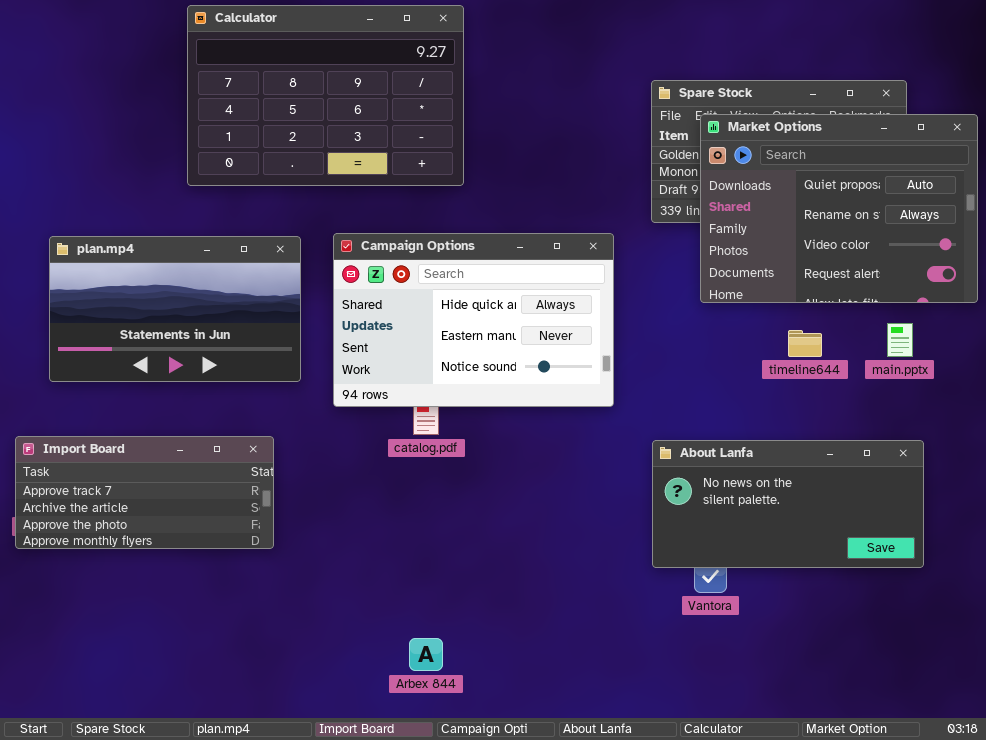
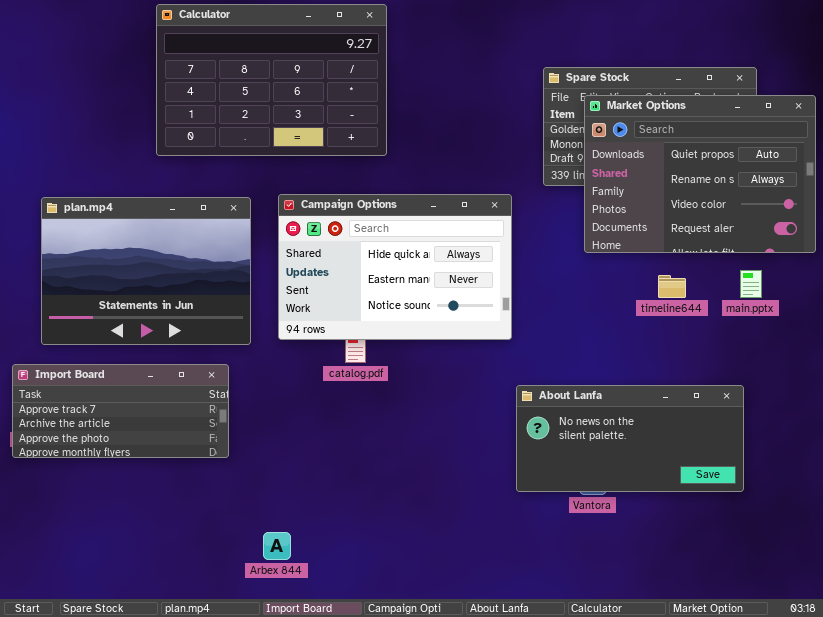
plan.mp4: [49,236,301,382] -> [41,197,251,345], resized
About Lanfa: [652,440,924,568] -> [516,385,744,492], moved
Arbex 844: [409,638,443,671] -> [263,532,291,560], moved

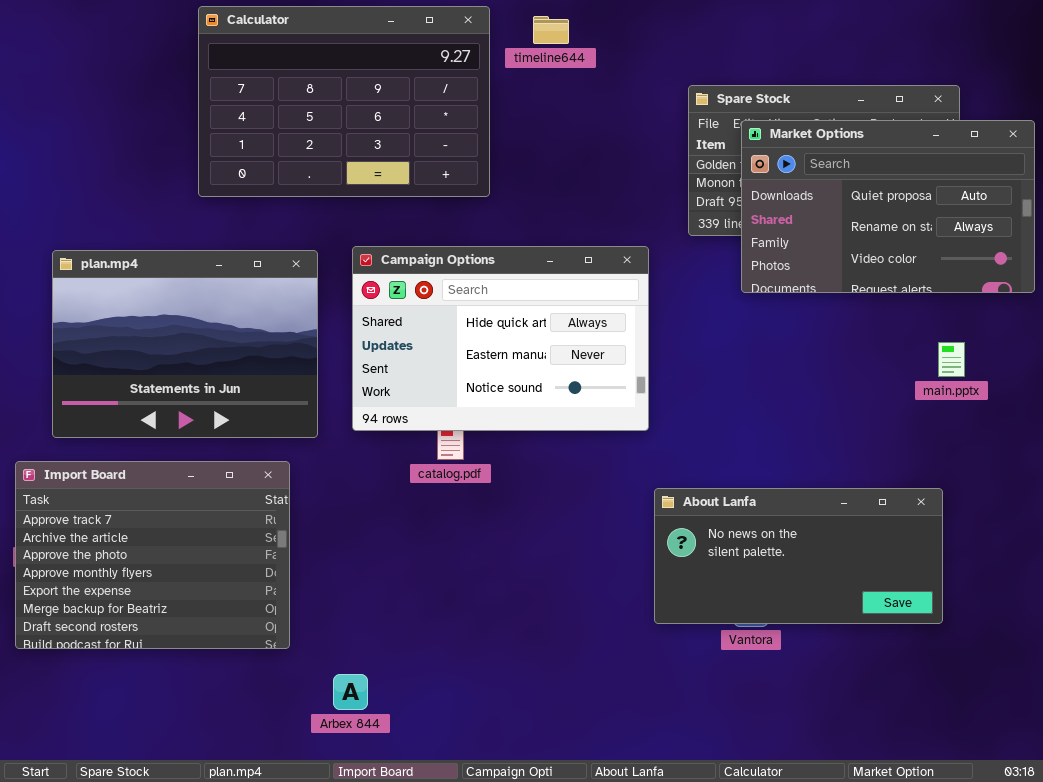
Market Options: [584,95,816,253] -> [741,120,1035,293], resized
timeline644: [658,275,686,298] -> [533,16,569,44], moved
Import Board: [12,364,229,458] -> [15,461,290,649], resized

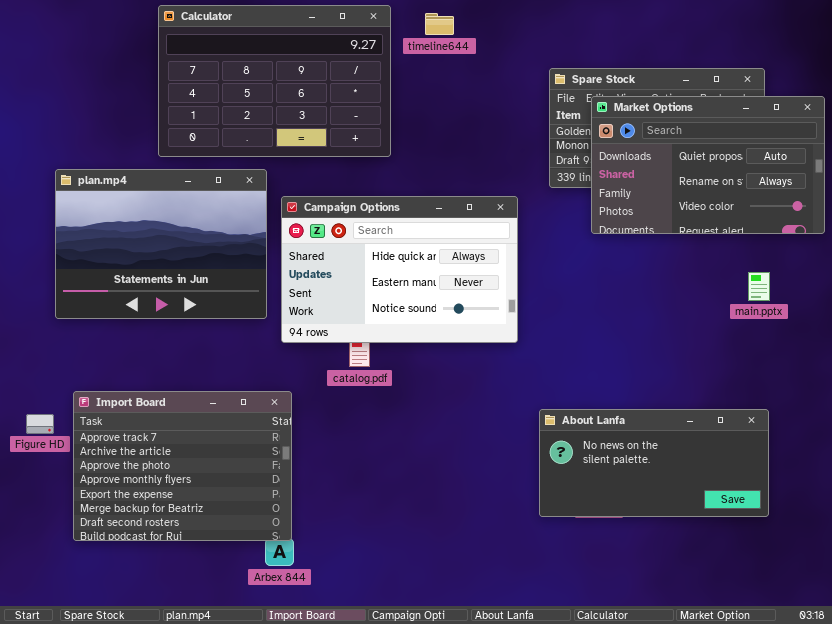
plan.mp4: [52,250,318,438] -> [55,169,267,319], moved
Import Board: [15,461,290,649] -> [73,391,292,541], moved
About Lanfa: [654,488,943,624] -> [539,409,769,517], moved

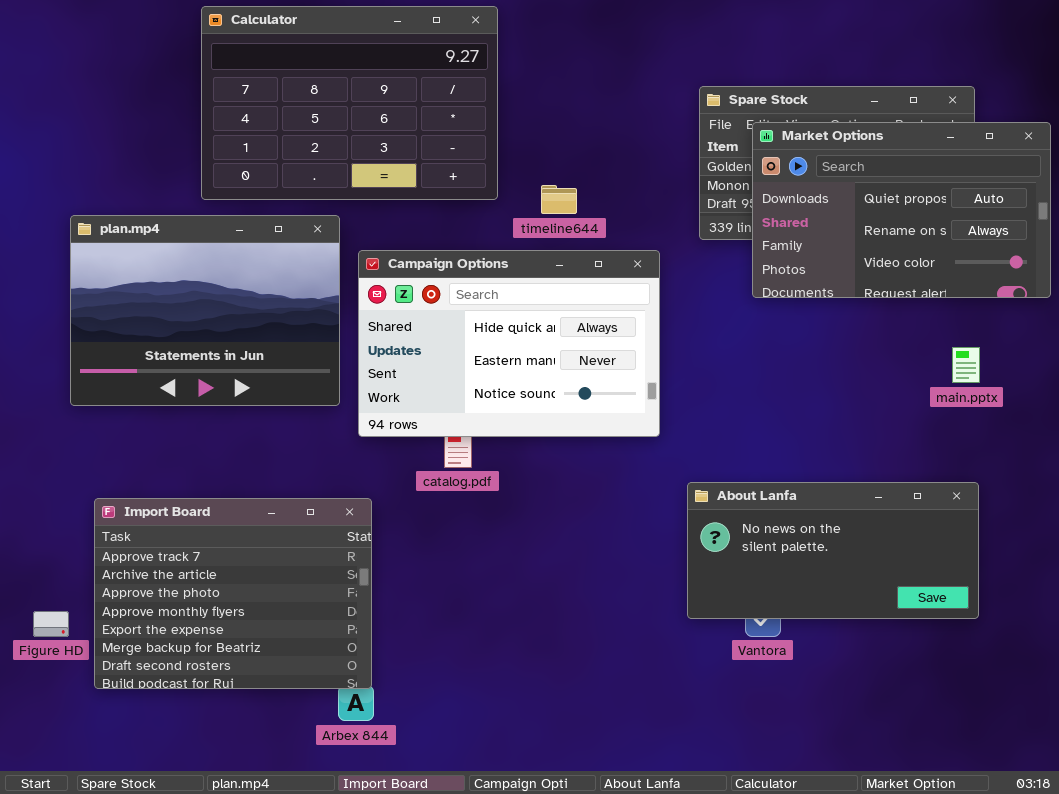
timeline644: [425,13,454,35] -> [541,185,577,214], moved
About Lanfa: [539,409,769,517] -> [687,482,979,619], moved
Figure HD: [26,414,54,434] -> [33,611,69,637], moved

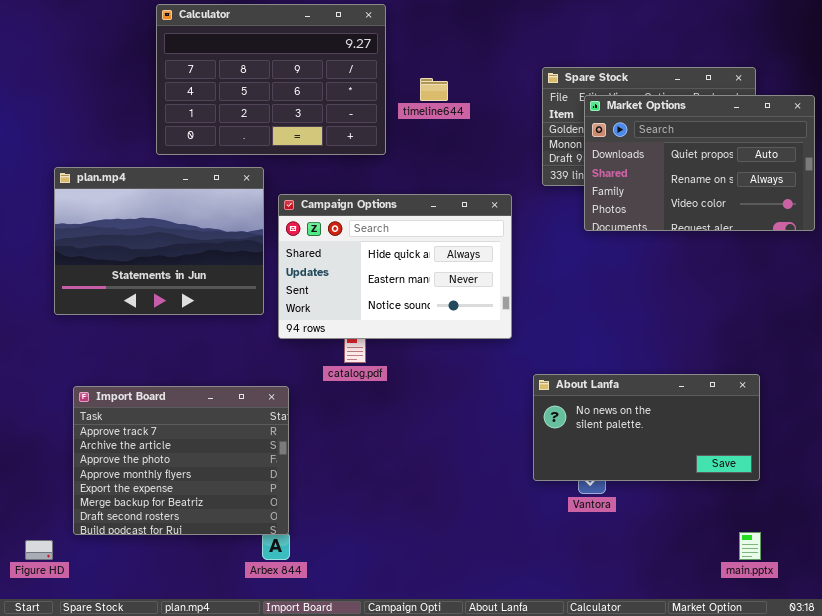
timeline644: [541,185,577,214] -> [420,78,448,101], moved
main.pptx: [952,347,980,383] -> [739,532,761,560], moved
Figure HD: [33,611,69,637] -> [25,540,53,560], moved

